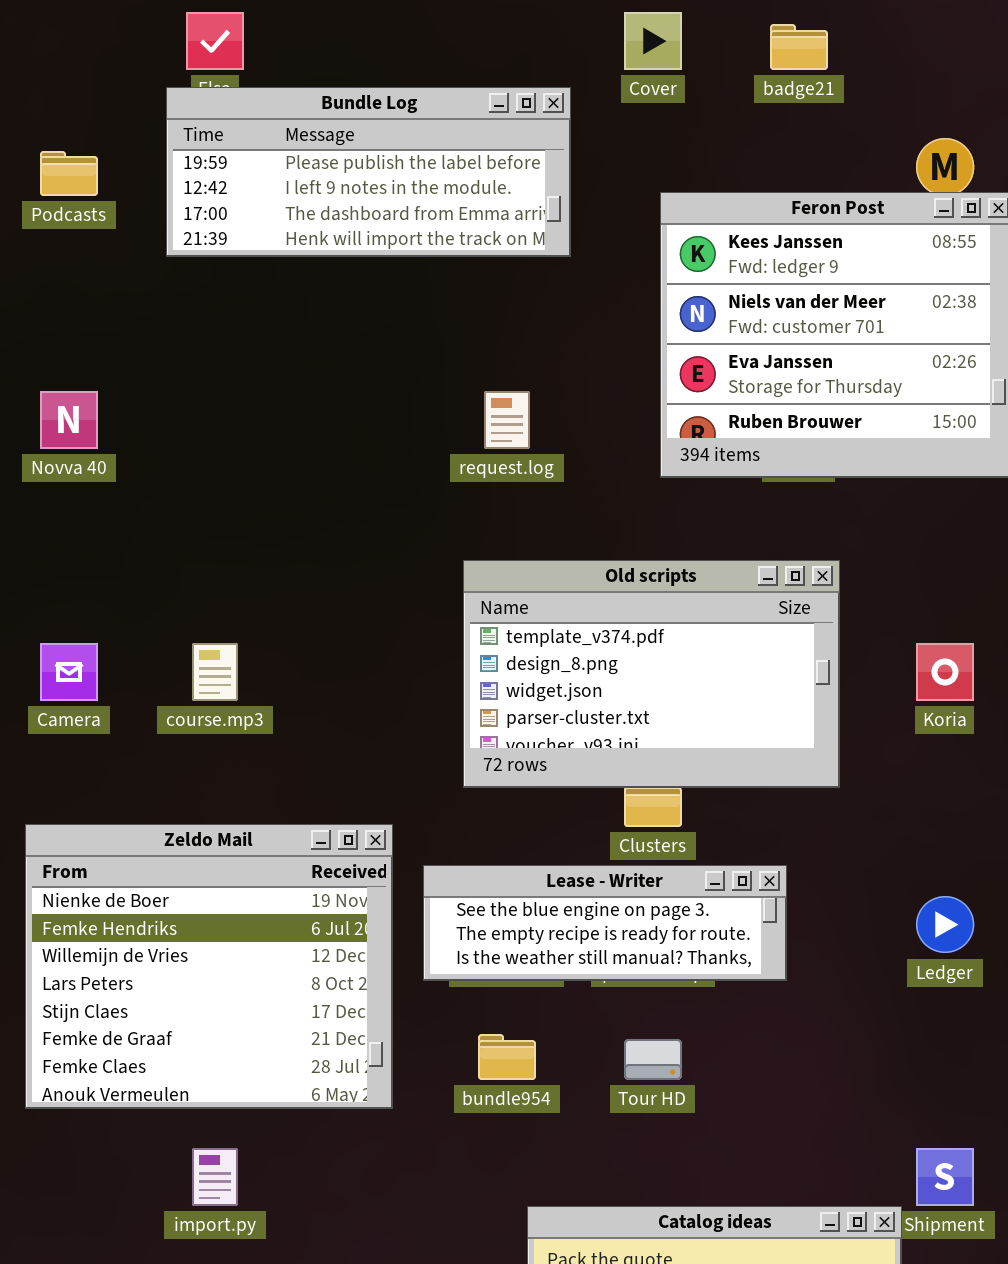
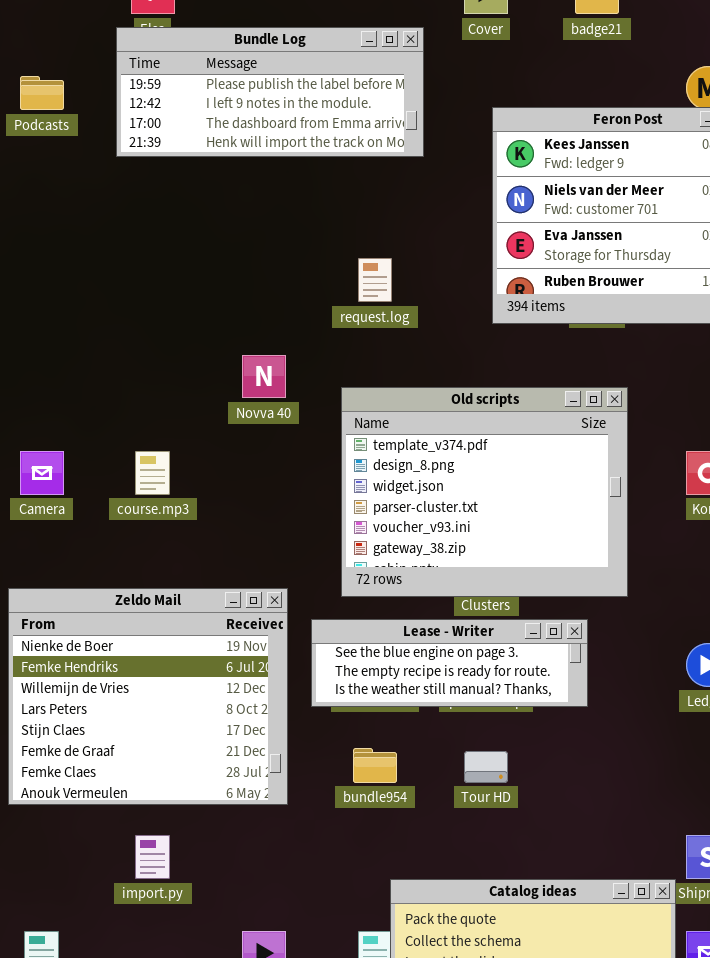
Novva 40: [40,391,98,449] -> [242,355,286,398], moved
Old scripts: [463,560,840,788] -> [341,387,628,597], resized

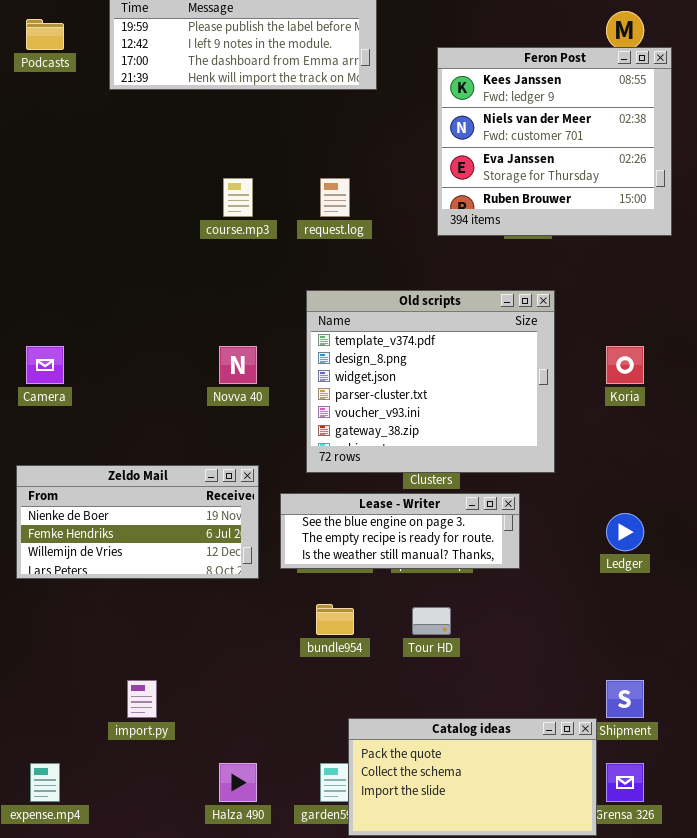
Novva 40: [242,355,286,398] -> [219,346,257,384], moved
course.mp3: [135,451,170,495] -> [223,178,253,217], moved
Zeldo Mail: [8,588,288,805] -> [16,465,259,579], resized

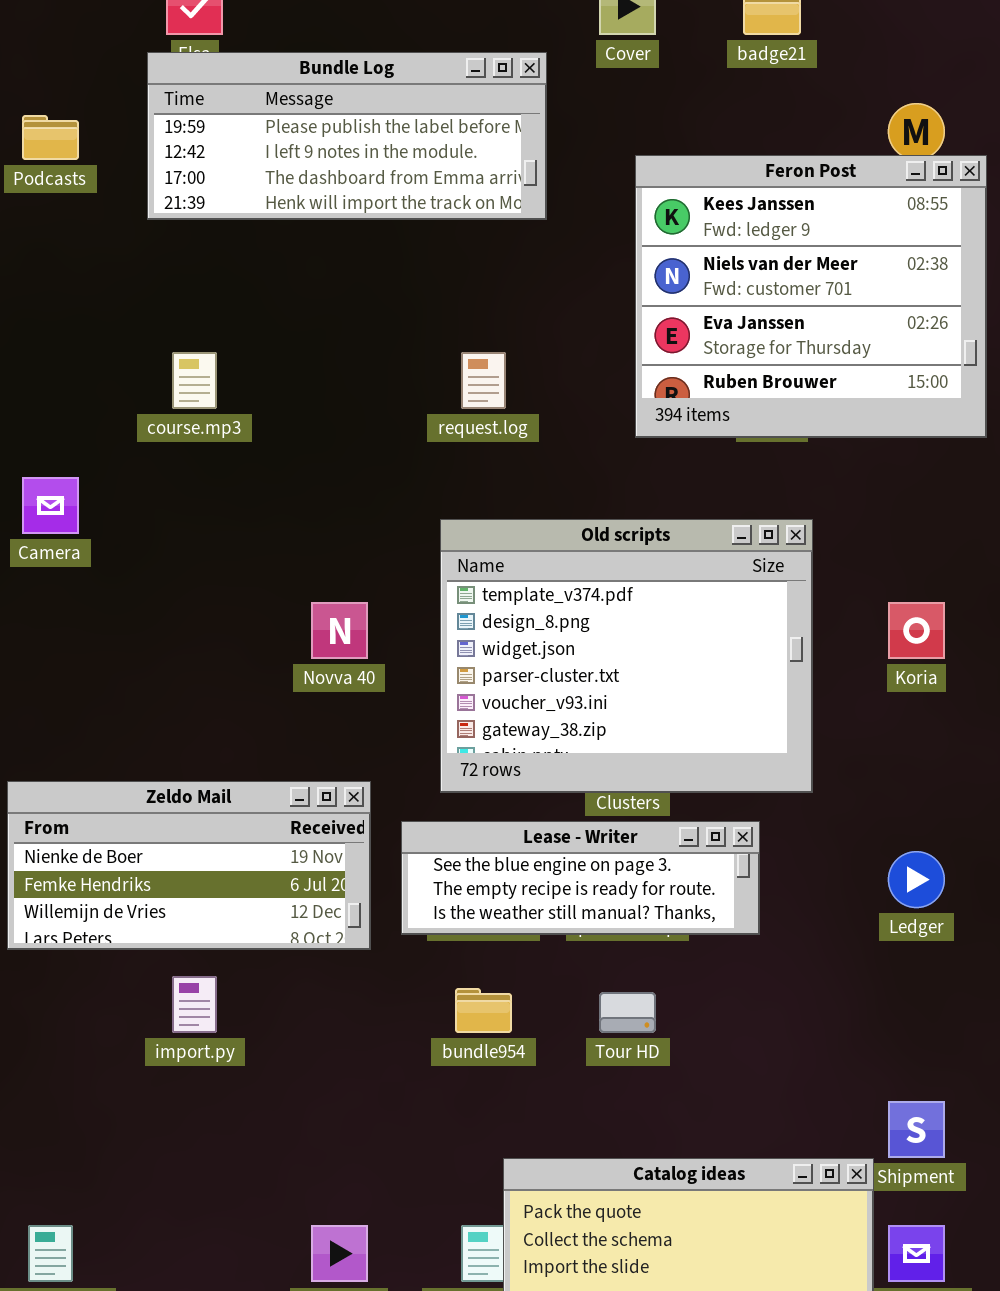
course.mp3: [223,178,253,217] -> [172,352,217,409], moved
Camera: [26,346,64,384] -> [22,477,79,534], moved
import.py: [127,680,157,718] -> [172,976,217,1033], moved

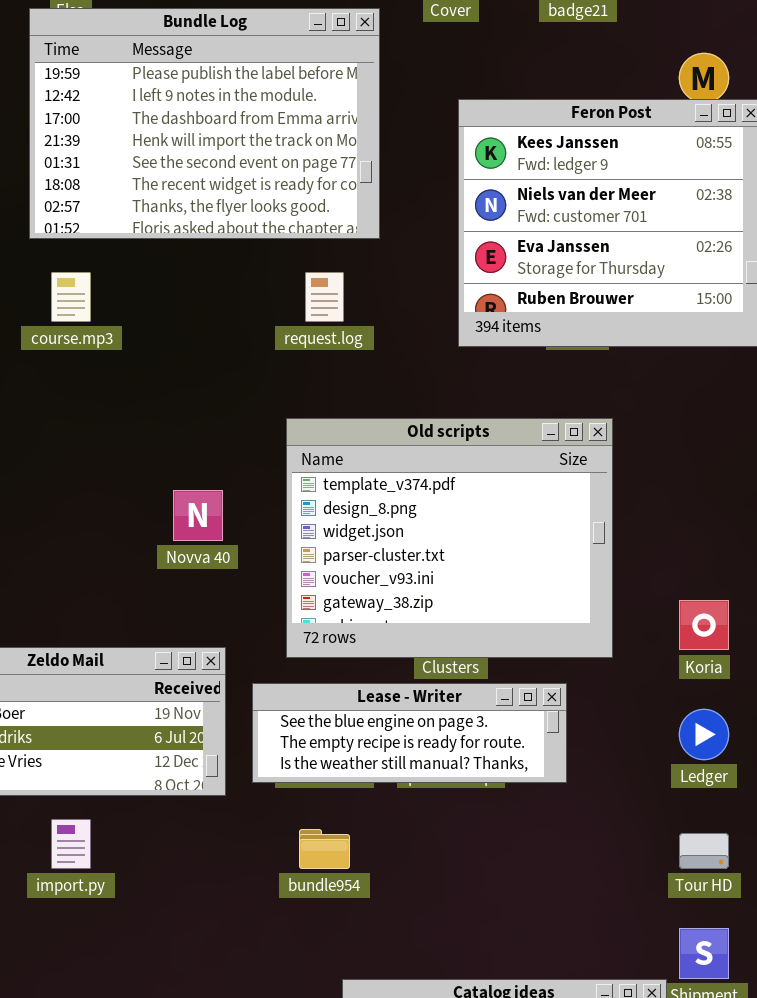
Bundle Log: [147,52,547,220] -> [29,8,380,239], resized
Koria: [888,602,945,659] -> [679,600,729,650], moved
Tour HD: [599,992,656,1033] -> [679,833,729,869], moved

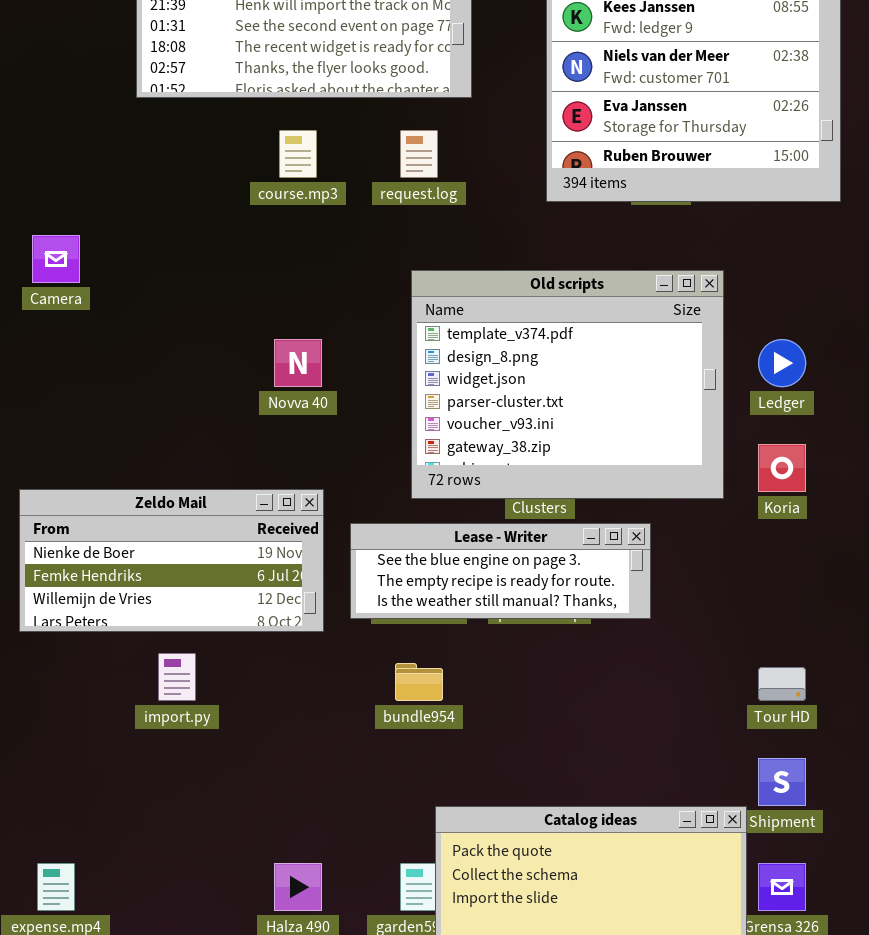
course.mp3: [51,272,91,322] -> [279,130,317,178], moved
Old scripts: [286,418,613,658] -> [411,270,724,499], moved
Ledger: [679,709,729,760] -> [758,339,806,387], moved

